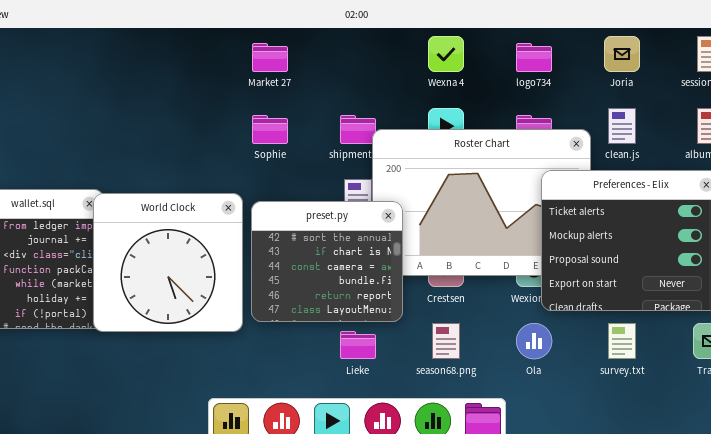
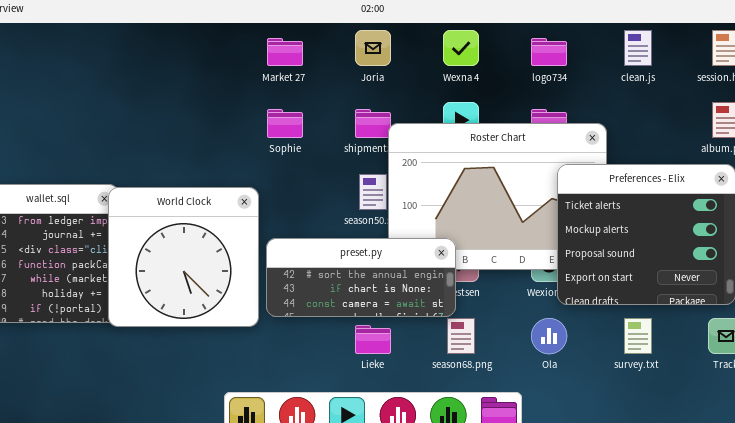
Joria: [604,36,640,72] -> [355,30,391,66], moved
clean.js: [608,108,636,144] -> [624,30,652,66], moved
preset.py: [251,201,403,322] -> [266,238,456,317], resized

